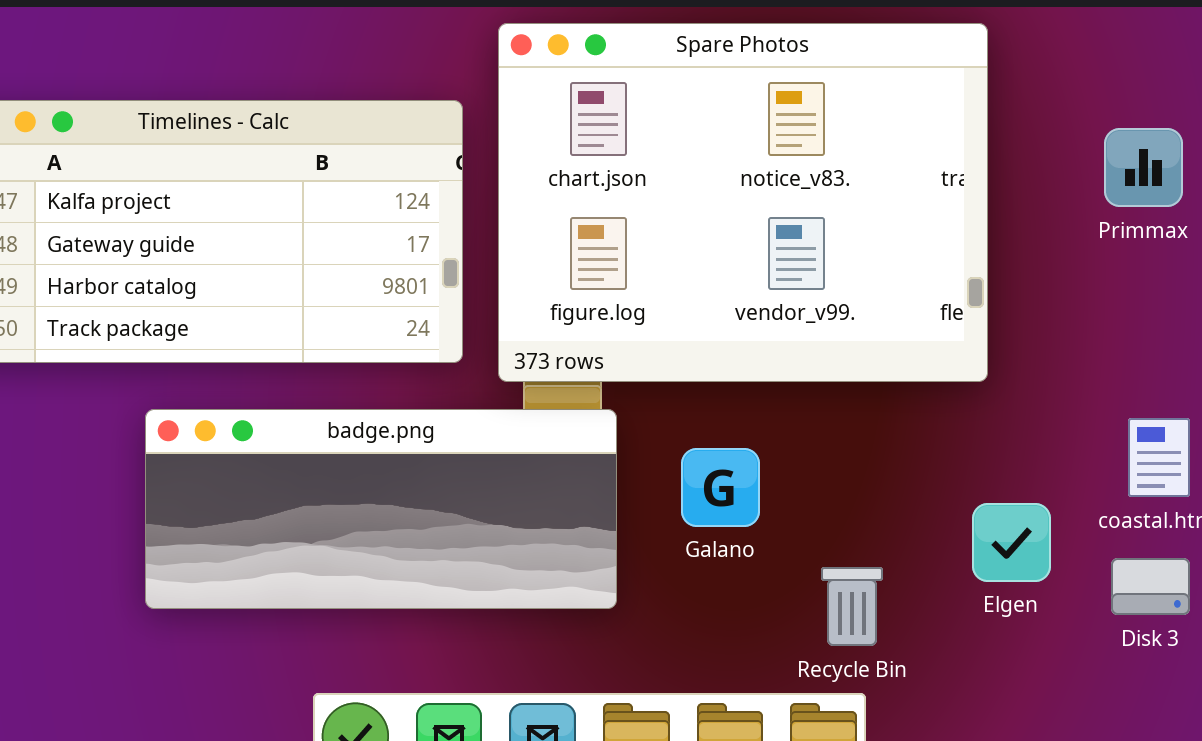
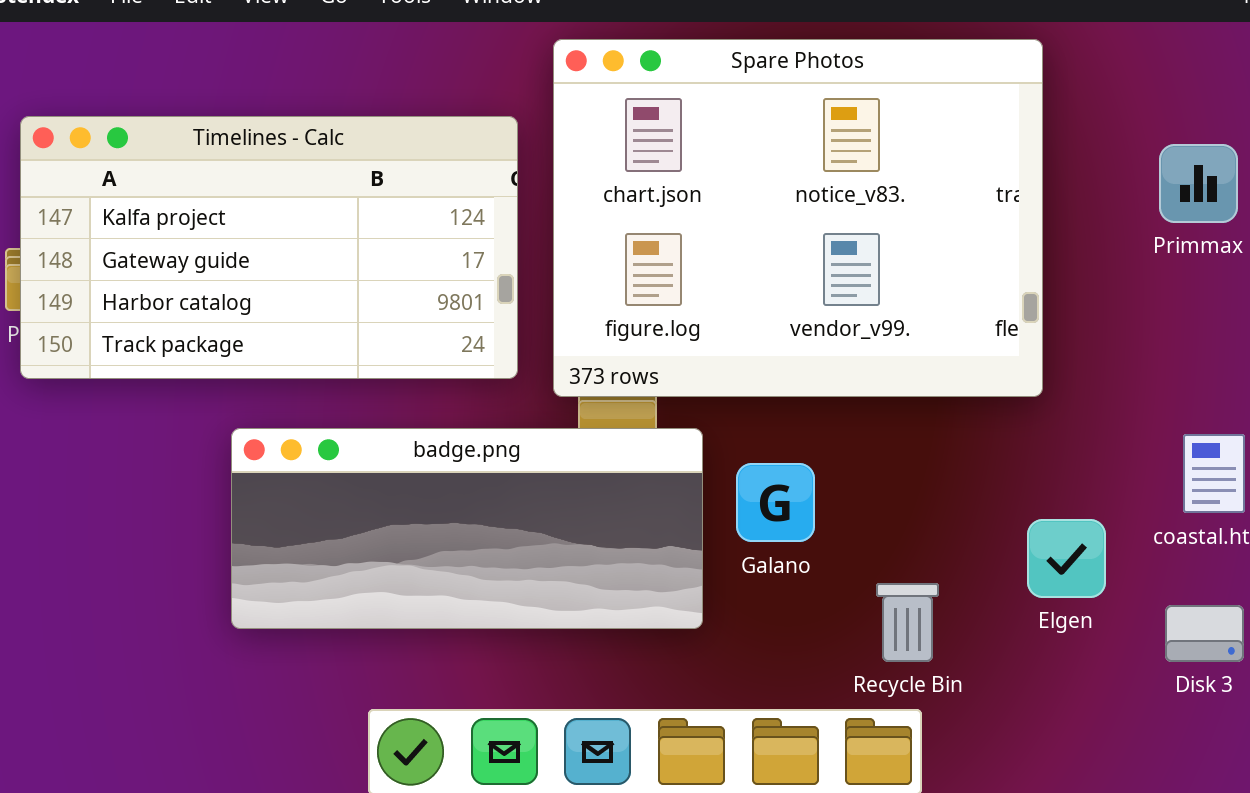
badge.png: [145,409,617,609] -> [231,428,703,629], moved
Disk 3: [1111,558,1190,615] -> [1165,605,1244,662], moved

